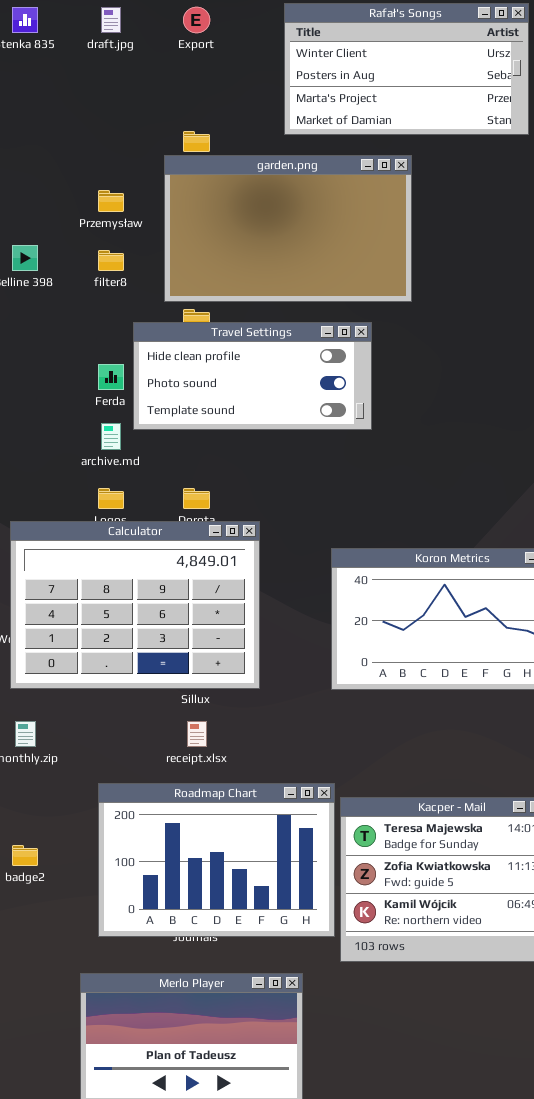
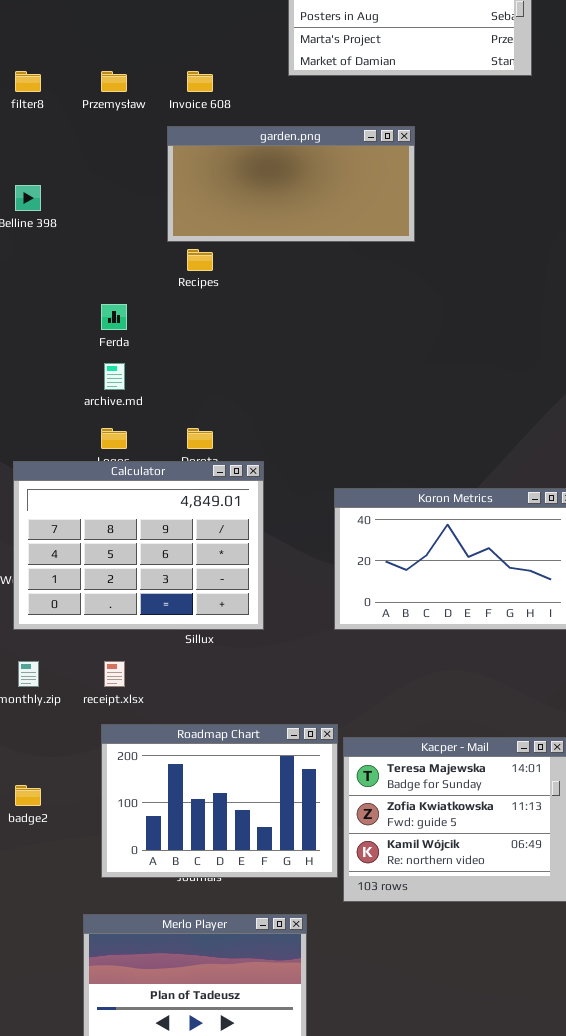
garden.png: [164,155,412,302] -> [167,126,415,242], resized
Przemysław: [98,190,124,212] -> [101,71,127,92], moved
filter8: [98,250,124,271] -> [15,71,41,92], moved
Travel Settings: [133,322,372,430] -> none, closed
receipt.xlsx: [187,721,207,747] -> [104,661,125,687], moved

